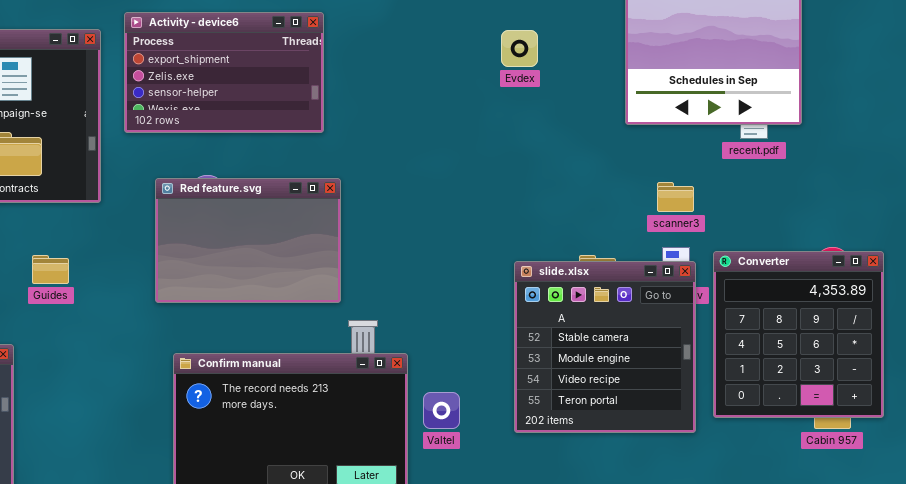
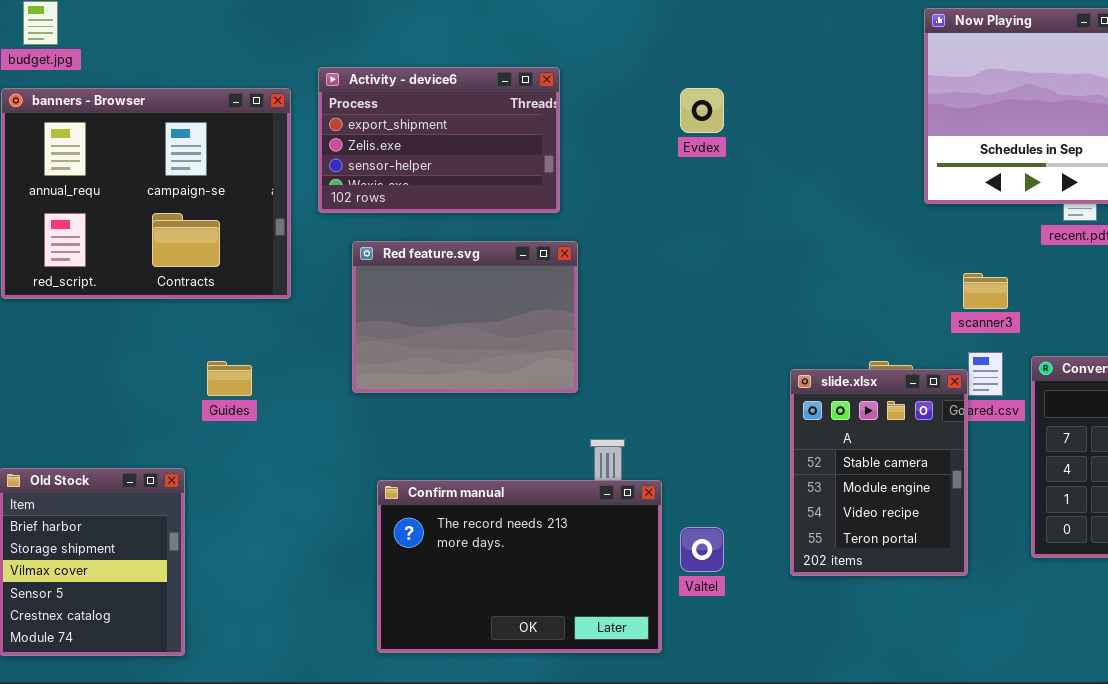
Evdex: [501,30,538,67] -> [680,88,724,133], moved
Red feature.svg: [155,178,341,303] -> [352,241,578,393], moved
slide.xlsx: [514,261,696,433] -> [790,369,968,576], resized

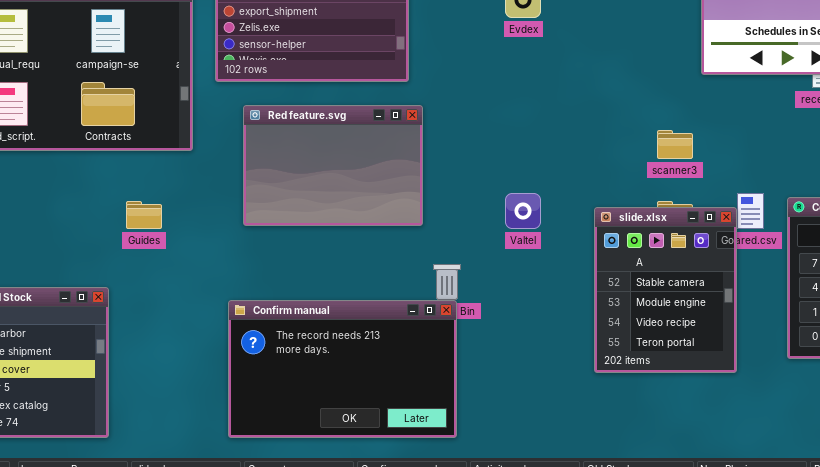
scanner3: [963,273,1008,309] -> [657,130,693,159], moved
Confirm manual: [377,480,662,653] -> [228,300,457,438], moved
Valtel: [680,527,724,572] -> [505,193,541,229], moved

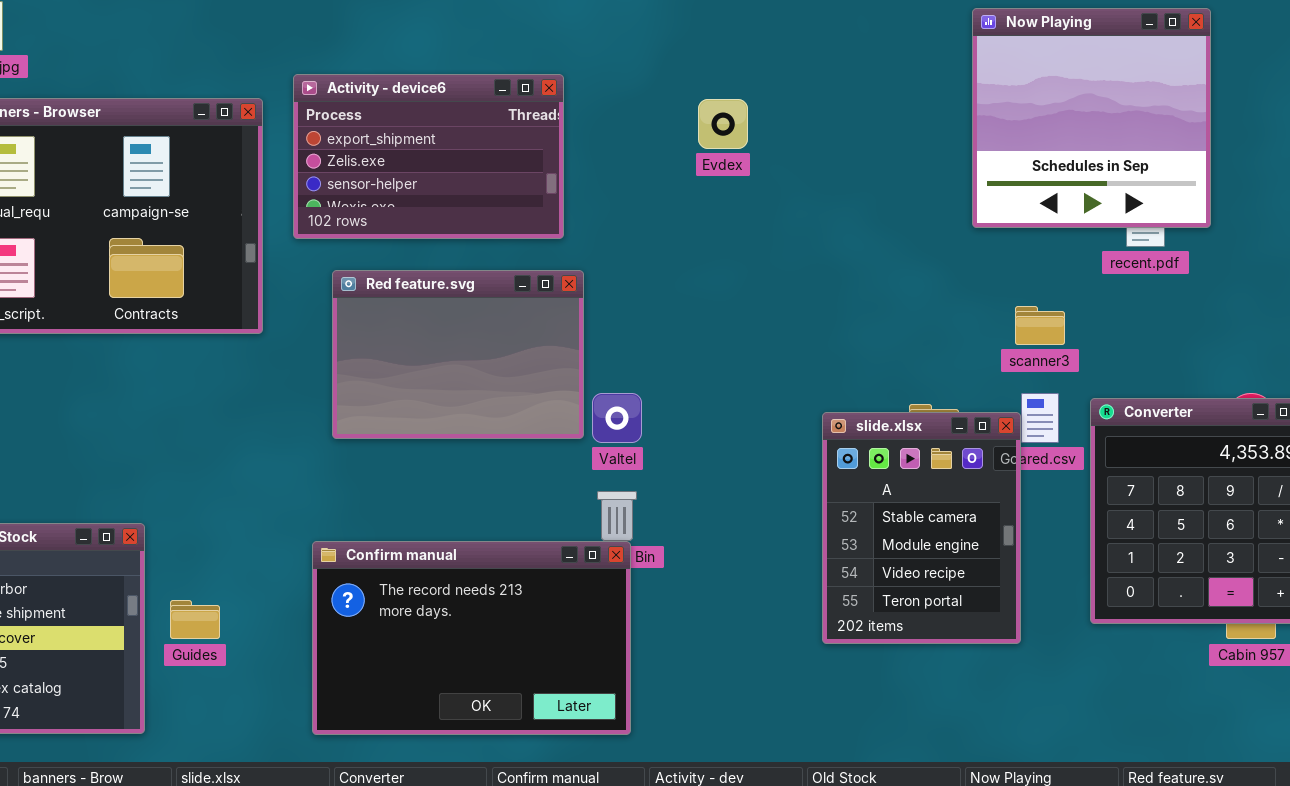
scanner3: [657,130,693,159] -> [1015,306,1065,345], moved
Valtel: [505,193,541,229] -> [592,393,642,443], moved
Guides: [126,201,162,229] -> [170,600,220,639], moved

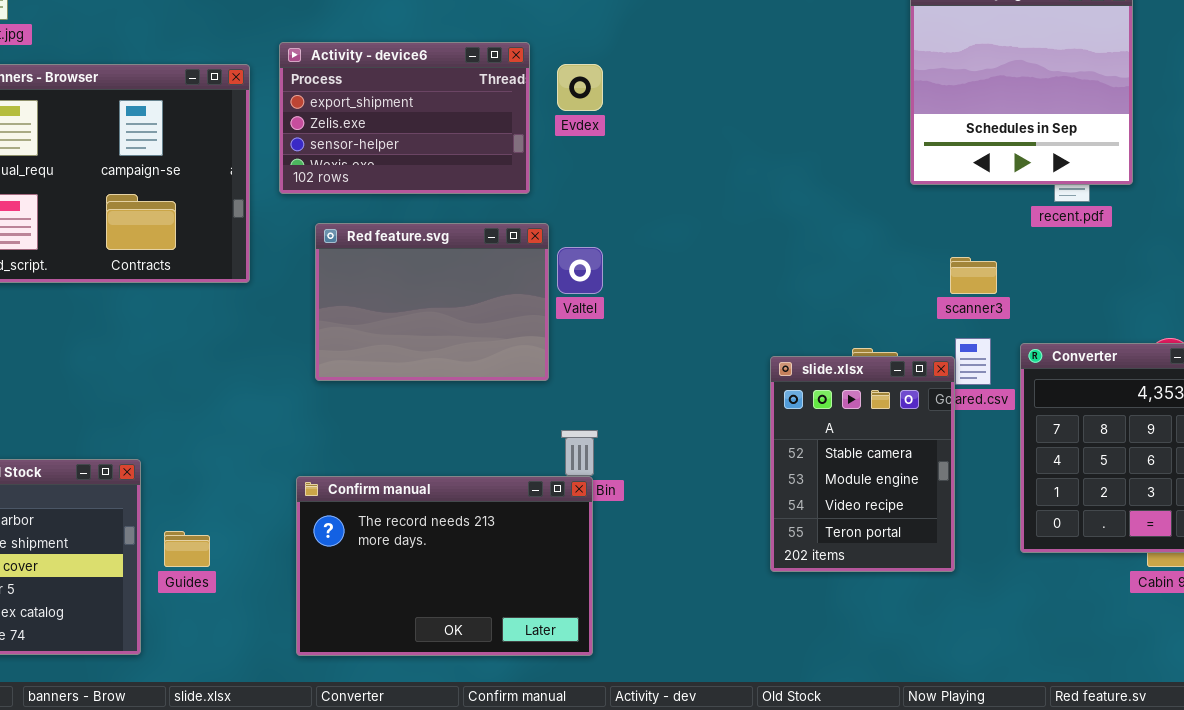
Evdex: [698,99,748,149] -> [557,64,603,111], moved
Valtel: [592,393,642,443] -> [557,247,603,294], moved

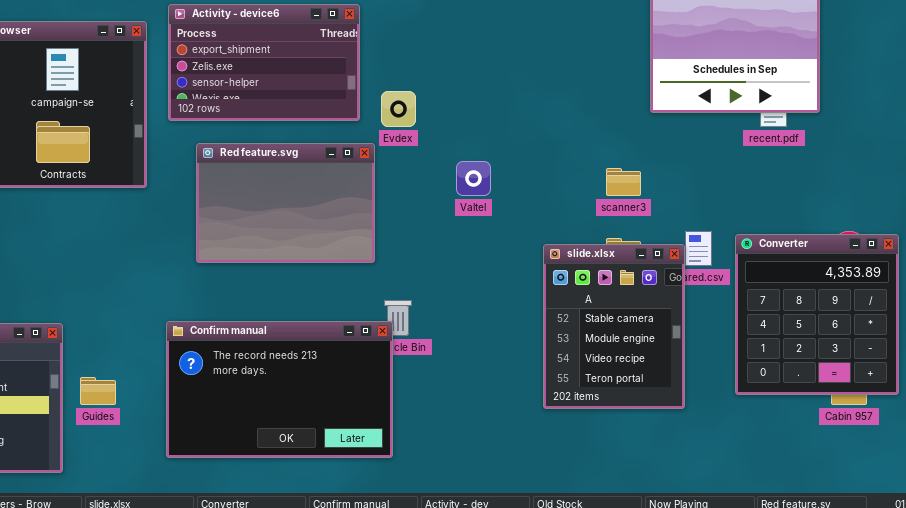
Evdex: [557,64,603,111] -> [381,91,416,127], moved
Valtel: [557,247,603,294] -> [456,161,491,196], moved
scanner3: [950,257,997,294] -> [606,168,641,196], moved
Confirm manual: [296,476,593,656] -> [166,321,393,458], moved

